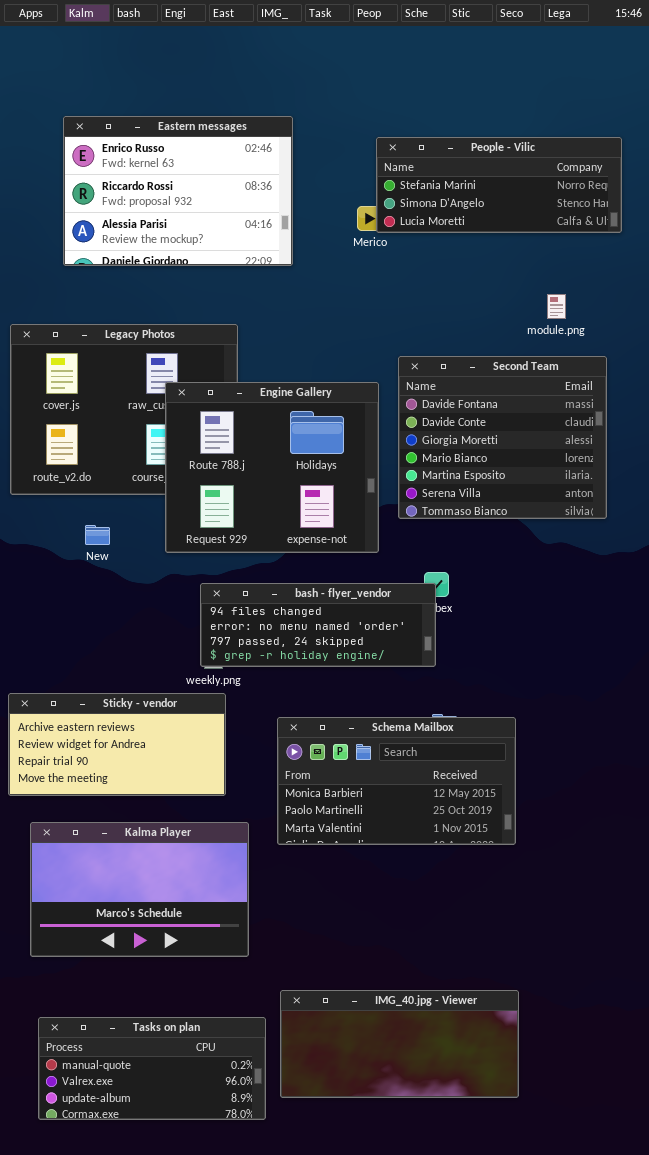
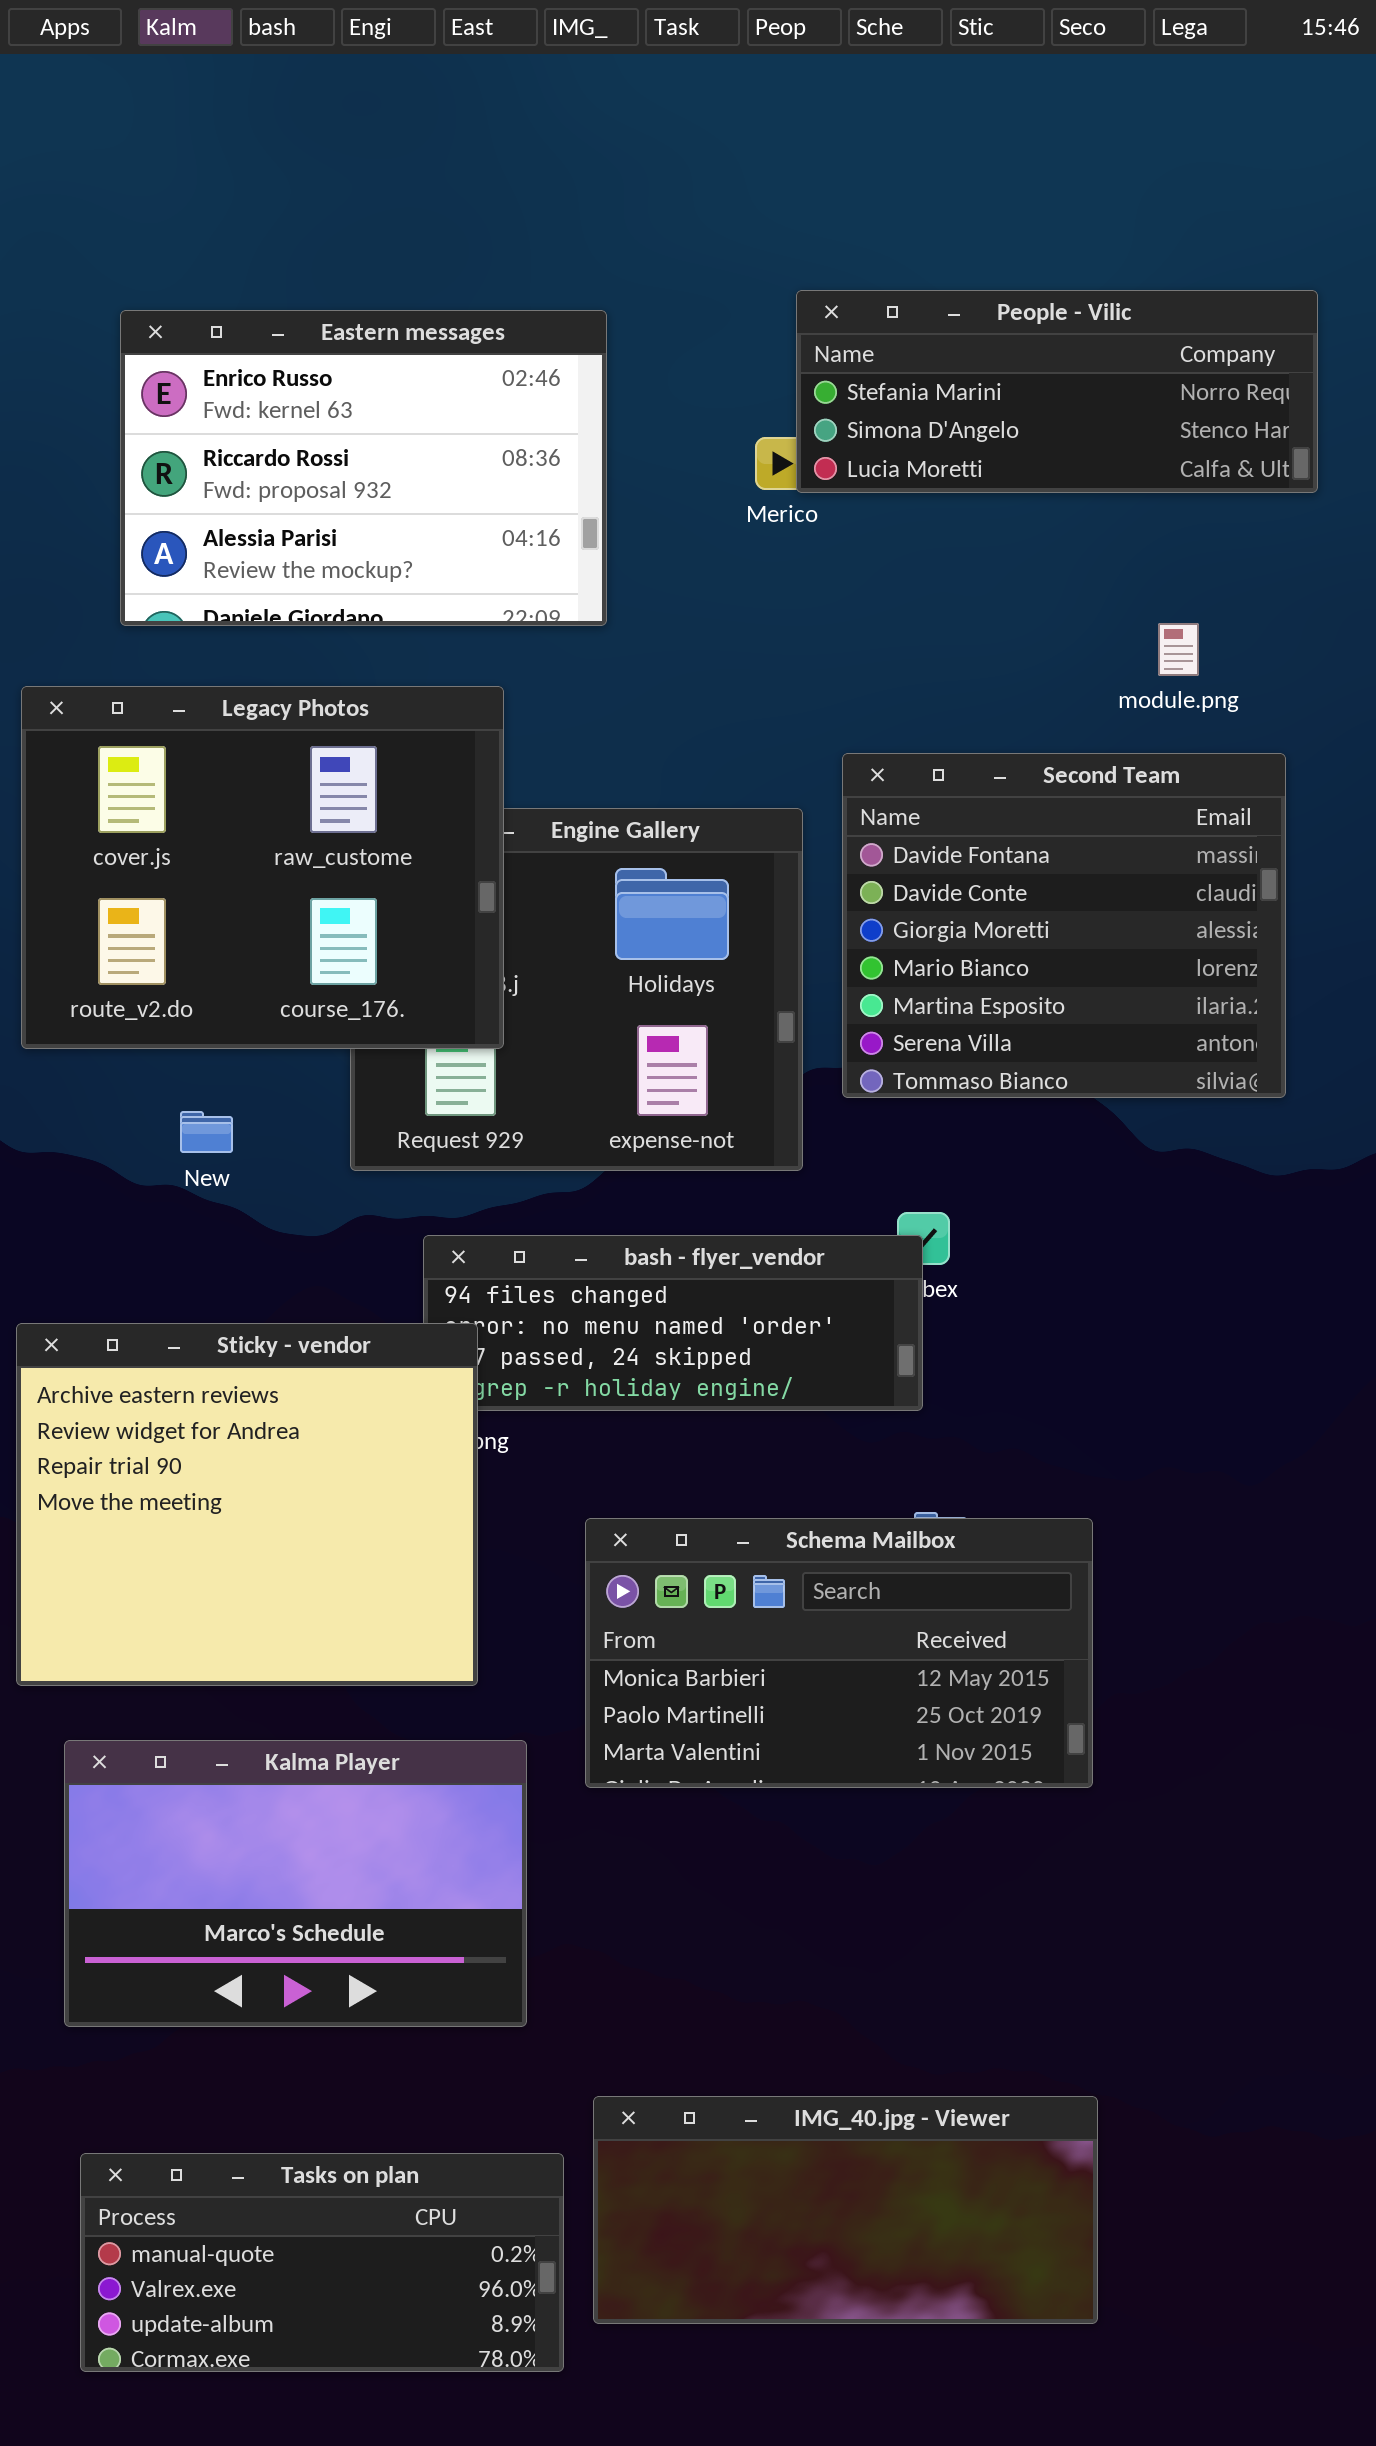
Eastern messages: [63,116,293,266] -> [120,310,607,626], moved
Legacy Photos: [10,324,238,495] -> [21,686,504,1049], raised
Sticky - vendor: [8,693,226,796] -> [16,1323,478,1686], resized

